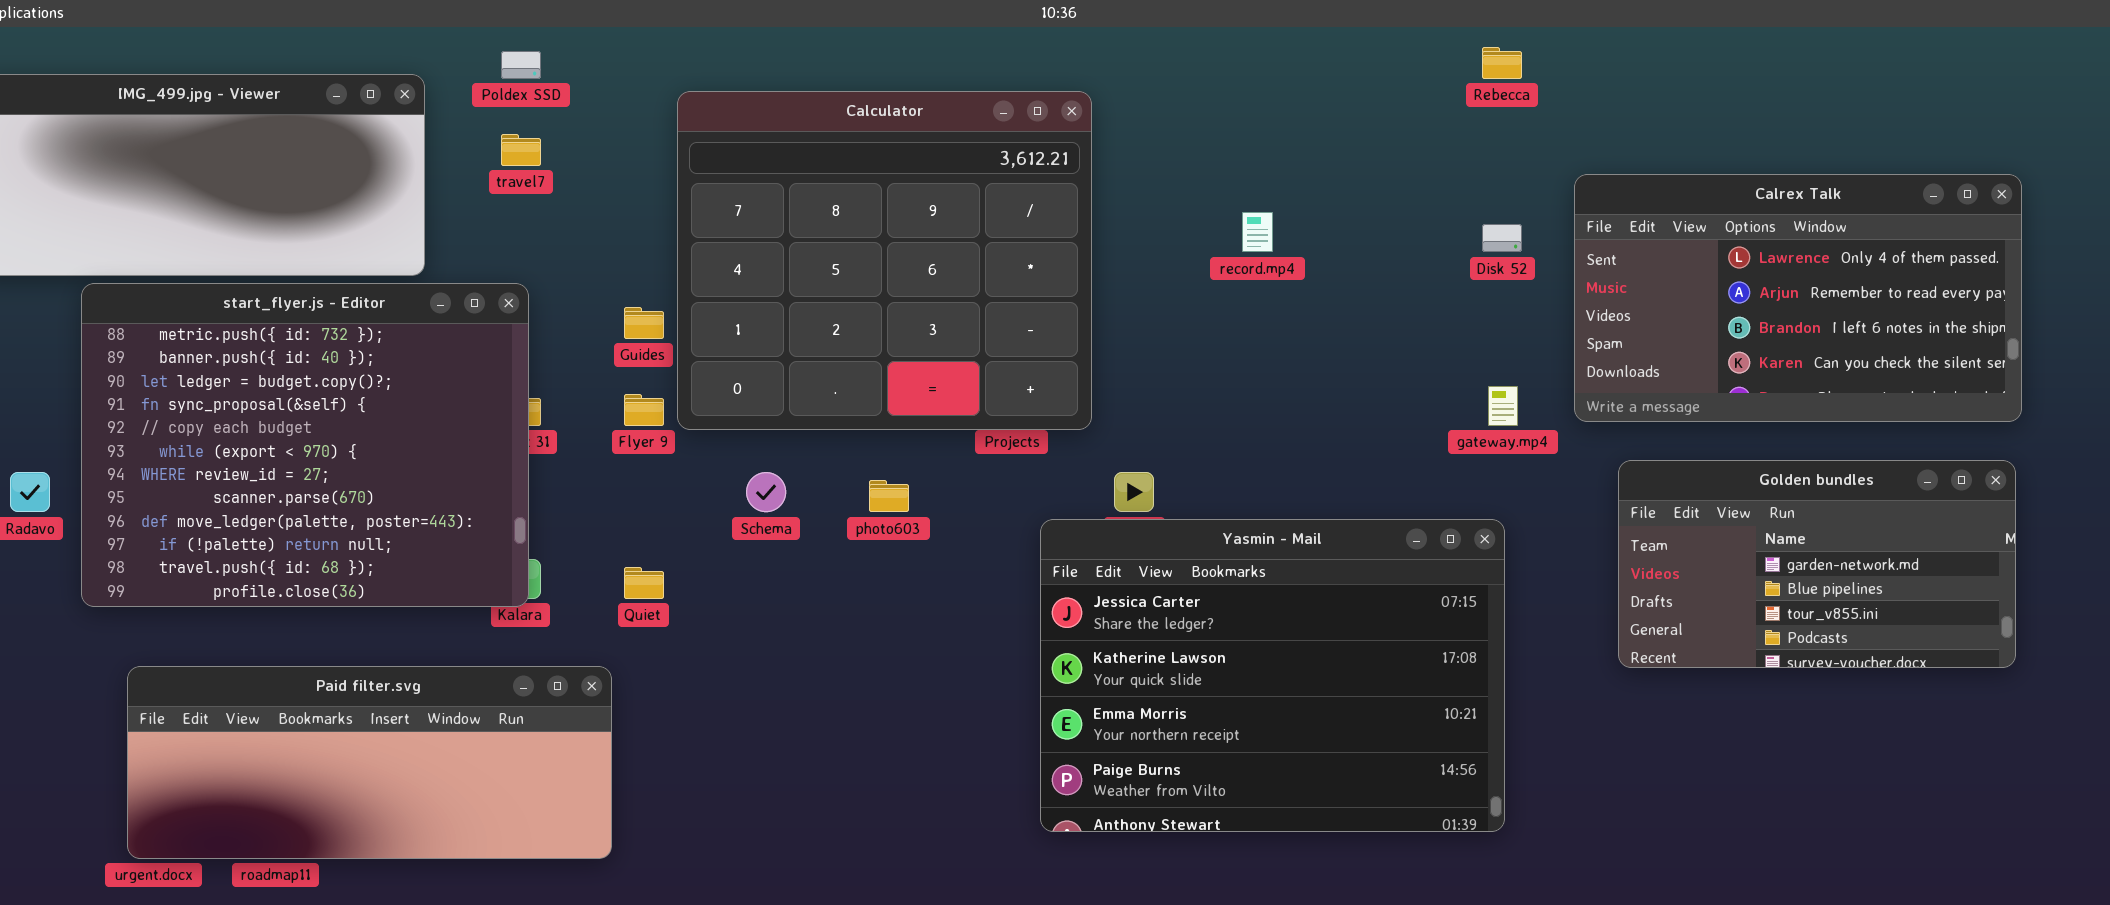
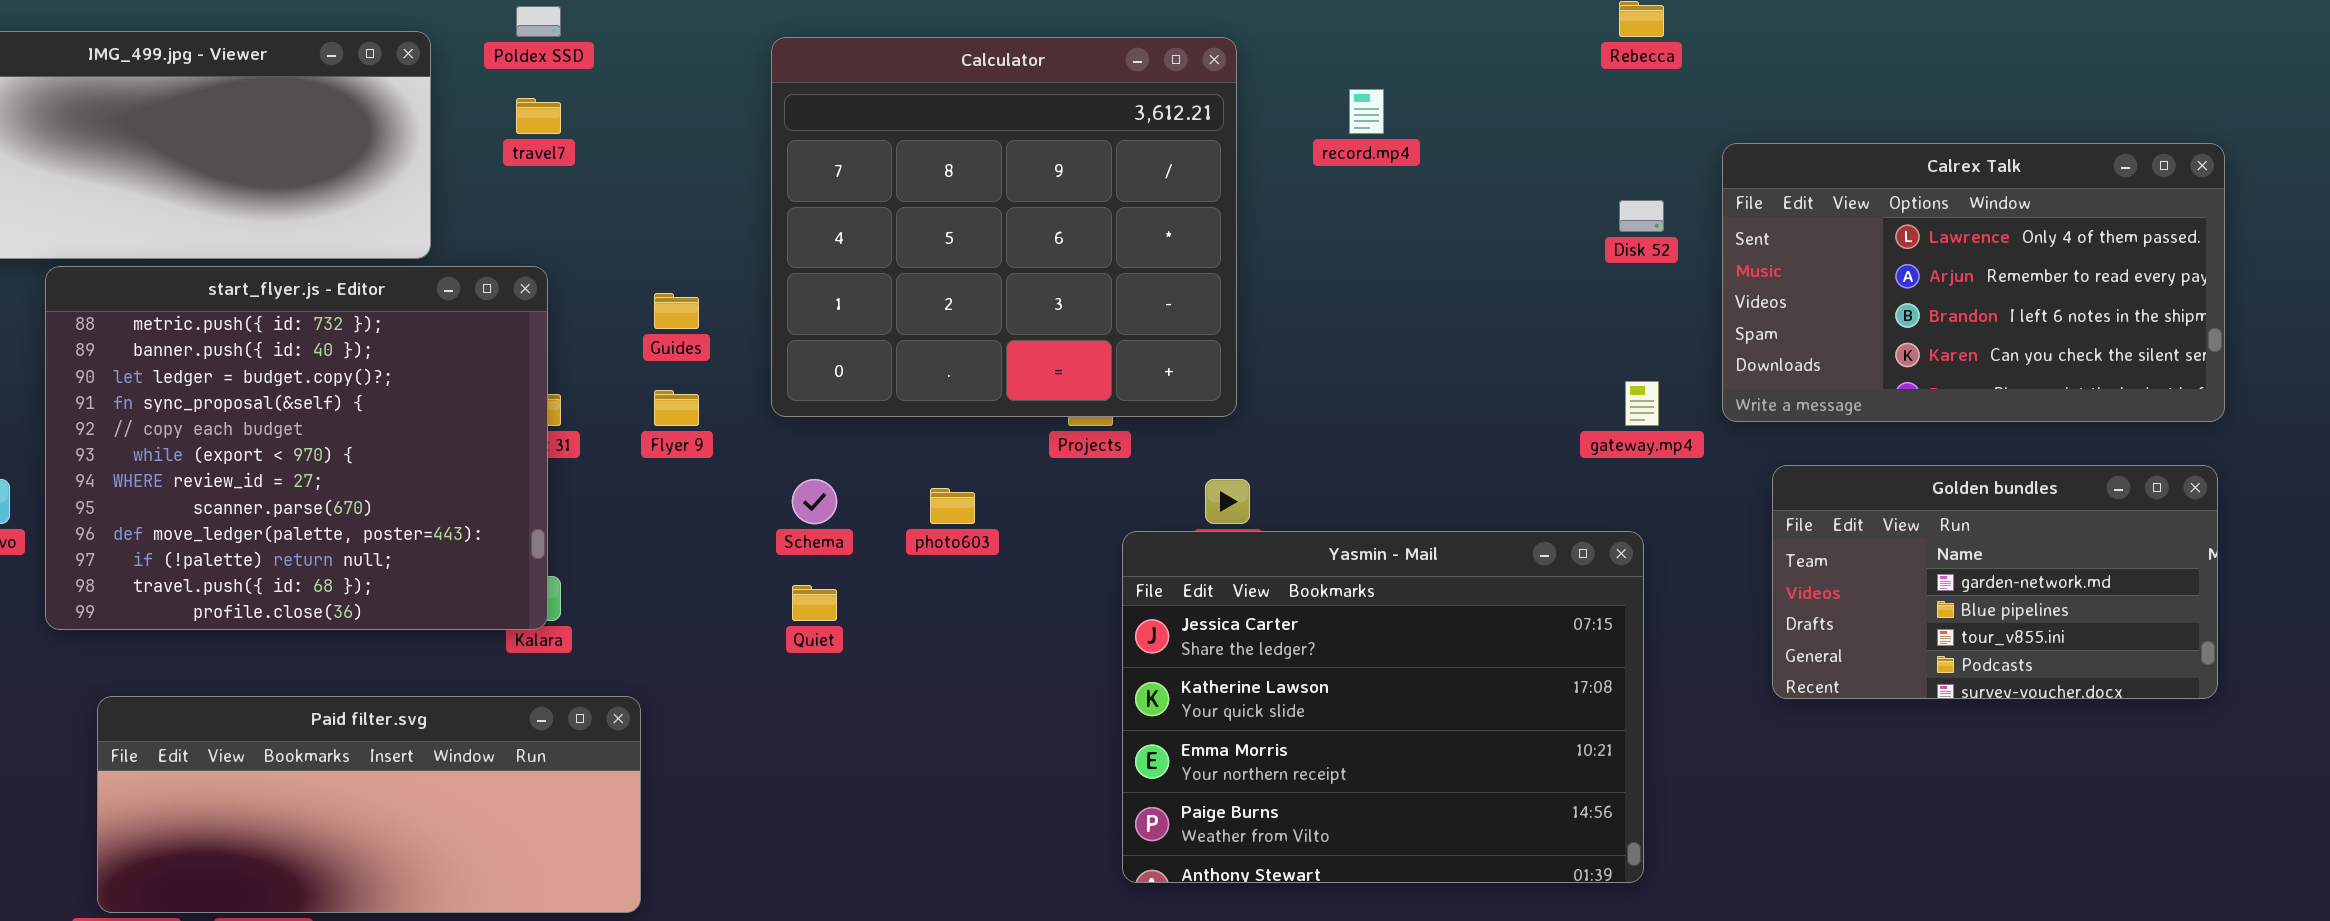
Calculator: [677,91,1092,430] -> [771,37,1237,417], moved
record.mp4: [1242,212,1273,252] -> [1349,89,1384,134], moved
Quiet: [624,567,664,599] -> [792,585,837,621], moved

